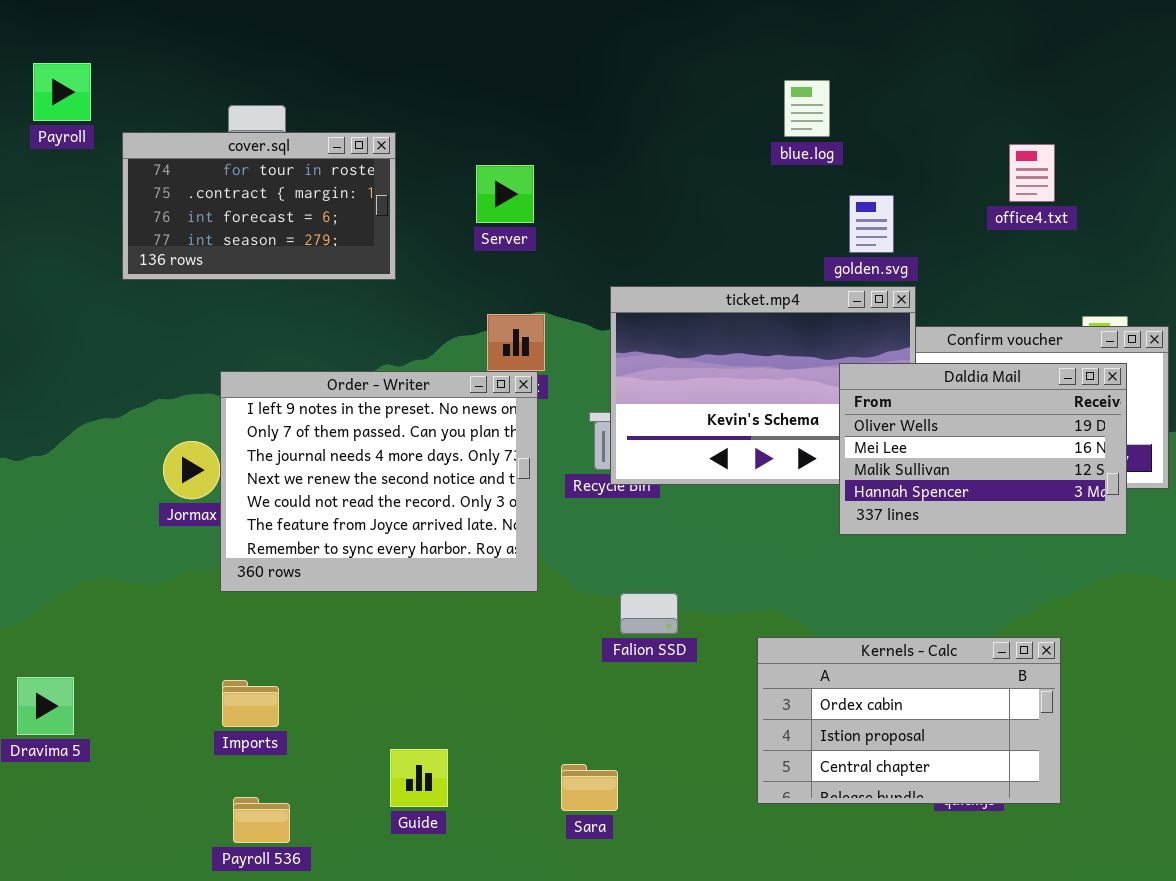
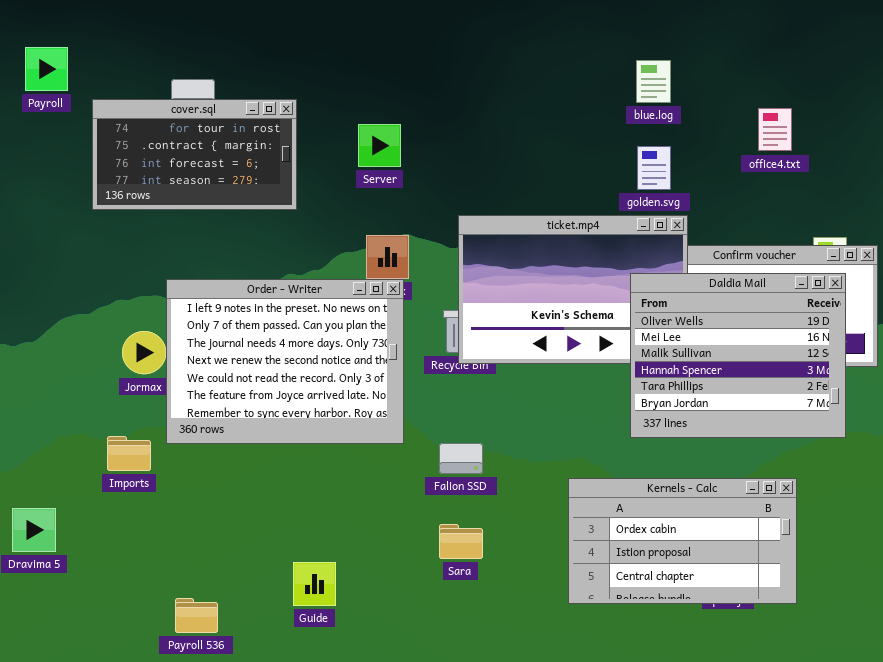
blue.log: [784,80,830,137] -> [636,60,671,103], moved
Daldia Mail: [839,363,1127,535] -> [630,273,846,438], resized
Falion SSD: [620,593,678,634] -> [439,443,483,474], moved
Imports: [222,680,279,727] -> [107,436,151,471], moved
Sara: [561,764,618,811] -> [439,524,483,559], moved

